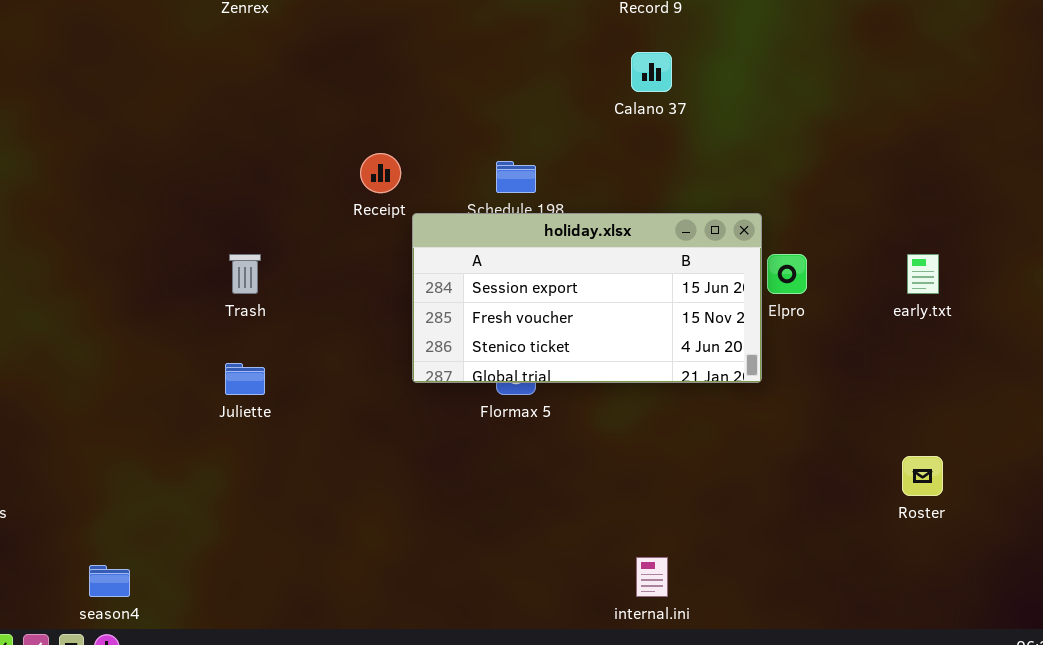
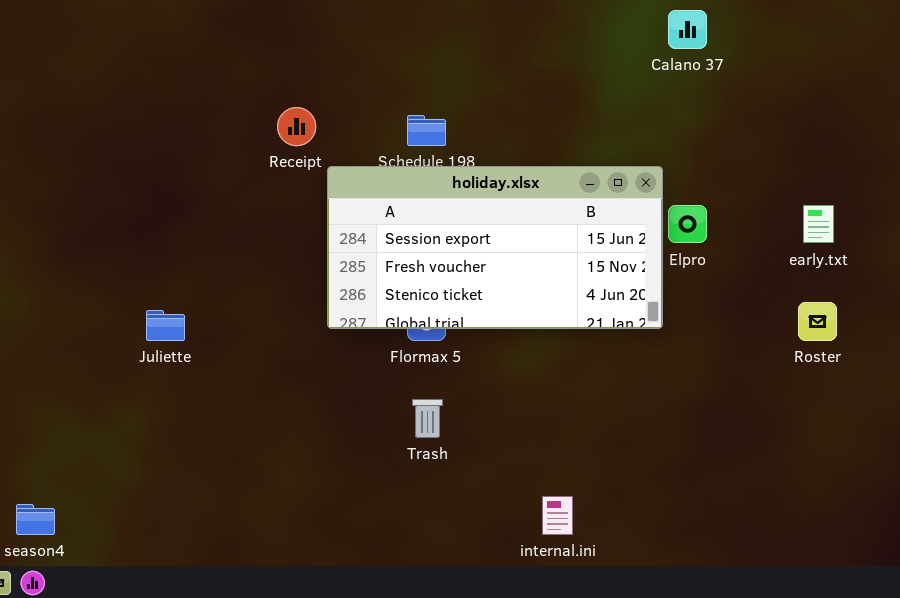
Calano 37: [631,52,672,92] -> [668,10,707,49], moved
Trash: [229,254,261,294] -> [412,399,443,438], moved
Roster: [902,456,943,496] -> [798,302,837,341], moved

